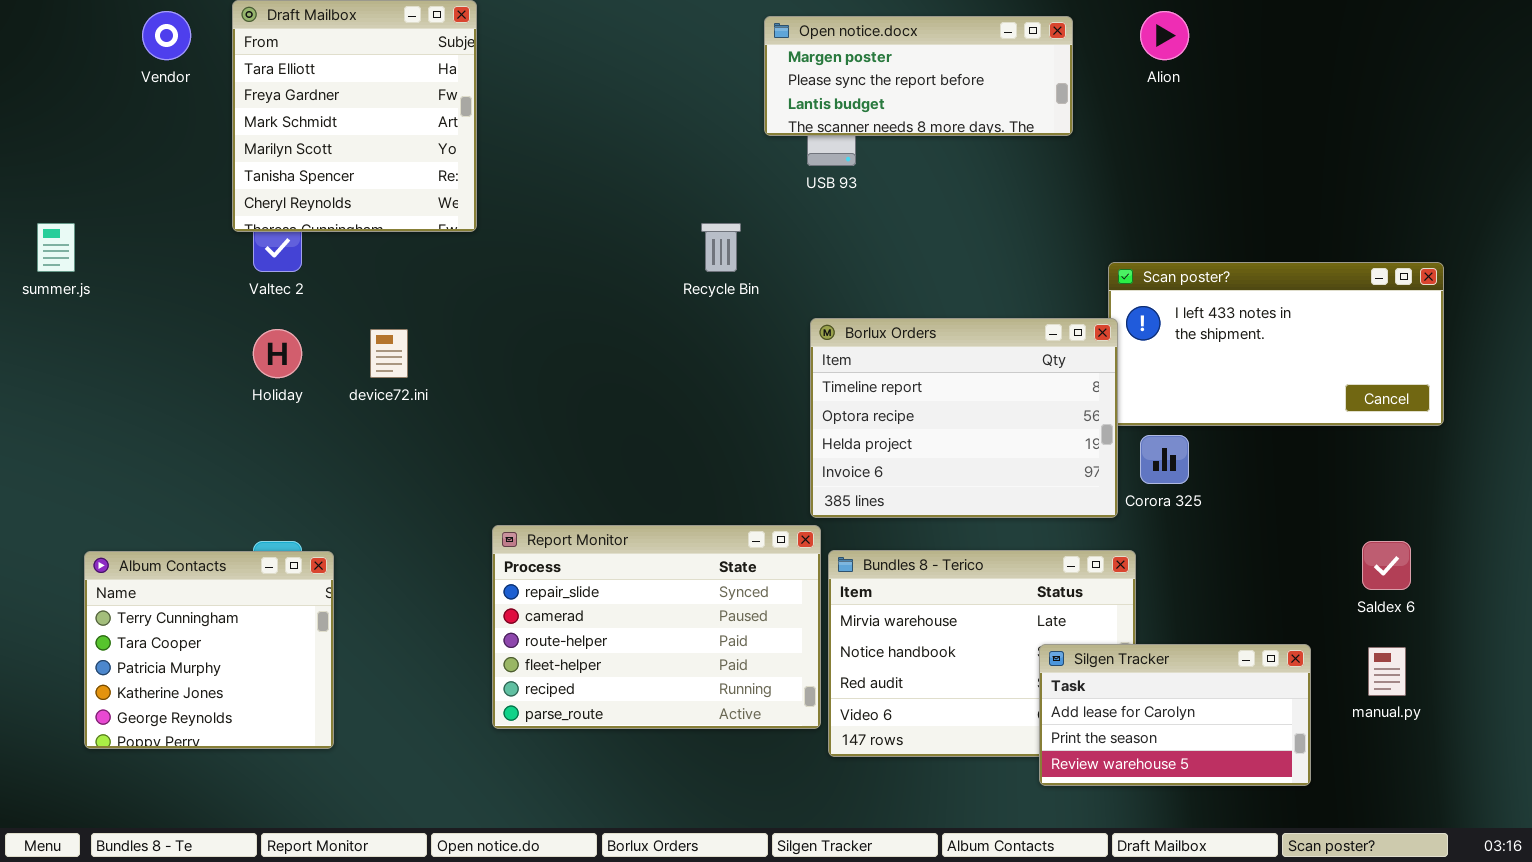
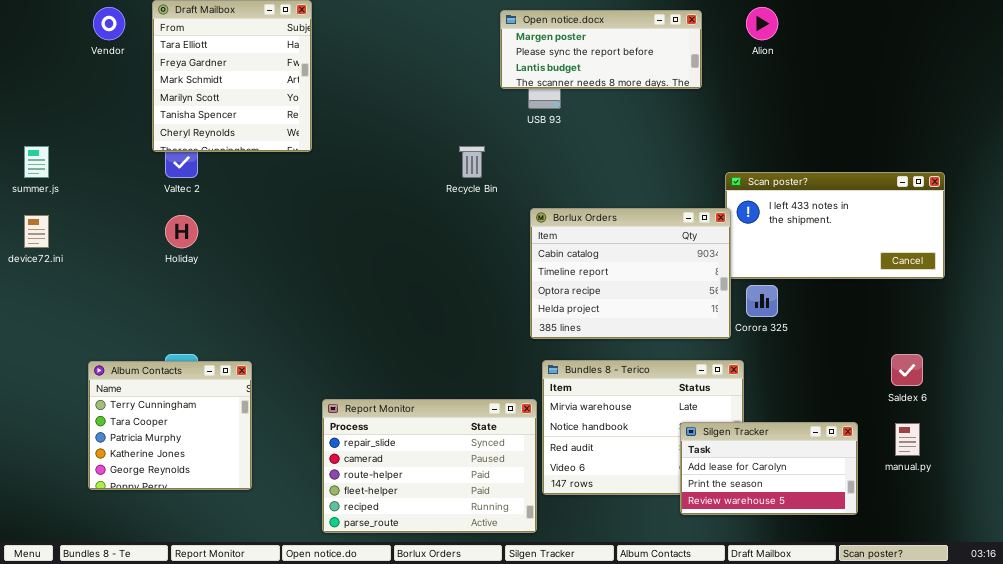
Borlux Orders: [810,318,1118,518] -> [530,208,731,339], scrolled up 1 row
device72.ini: [370,329,408,378] -> [24,215,49,248], moved
Report Monitor: [492,525,821,729] -> [322,399,537,533], moved
Album Contacts: [84,551,334,749] -> [88,361,252,490], moved

